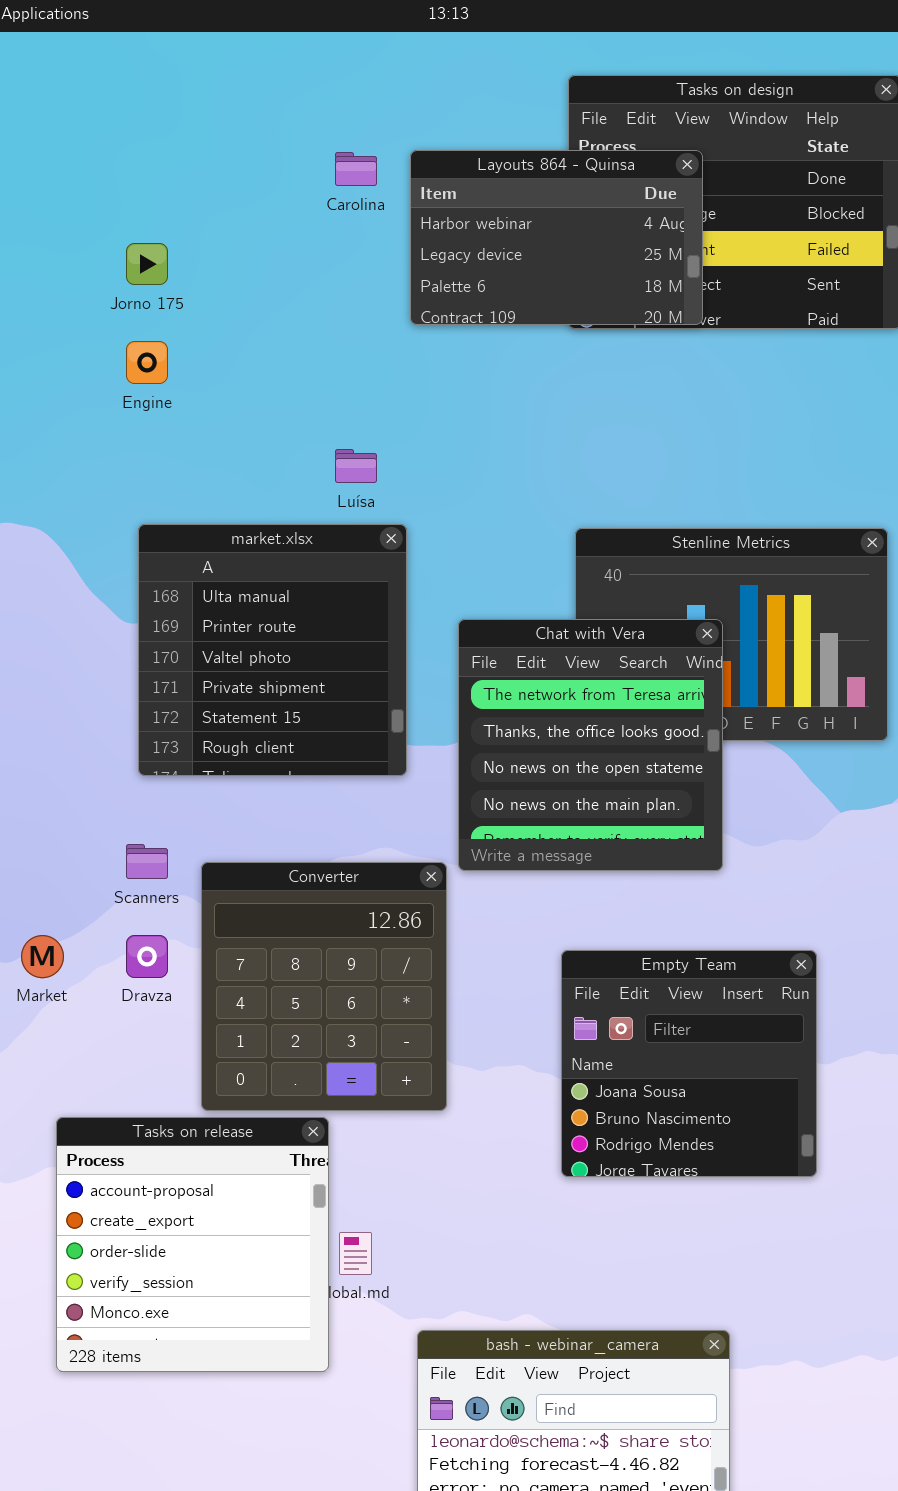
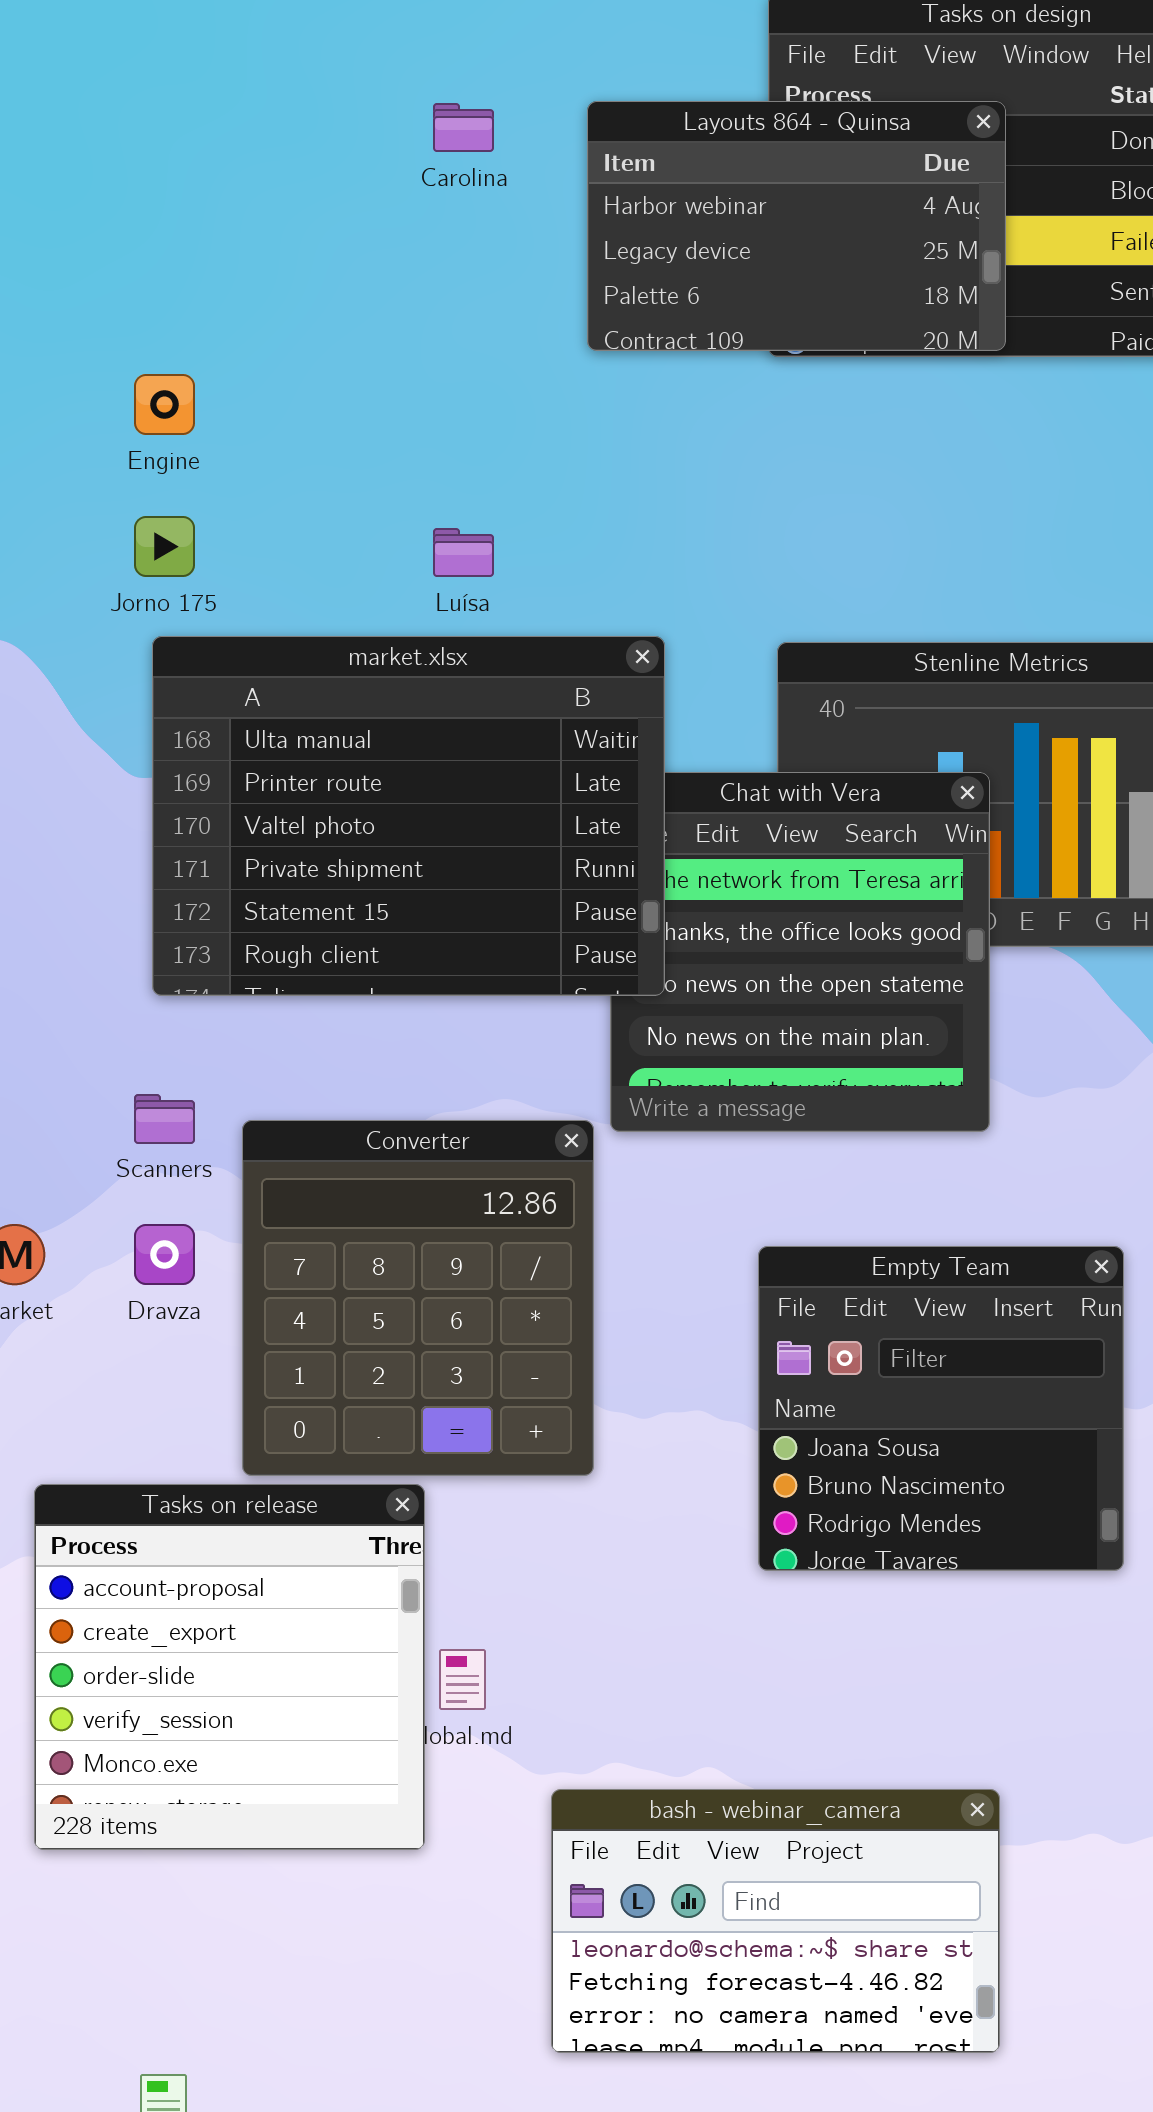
Layouts 864 - Quinsa: [410,150,703,325] -> [587,101,1006,351], moved
Jorno 175: [126,243,168,285] -> [134,516,195,577], moved
market.xlsx: [138,524,407,776] -> [152,636,665,996], resized

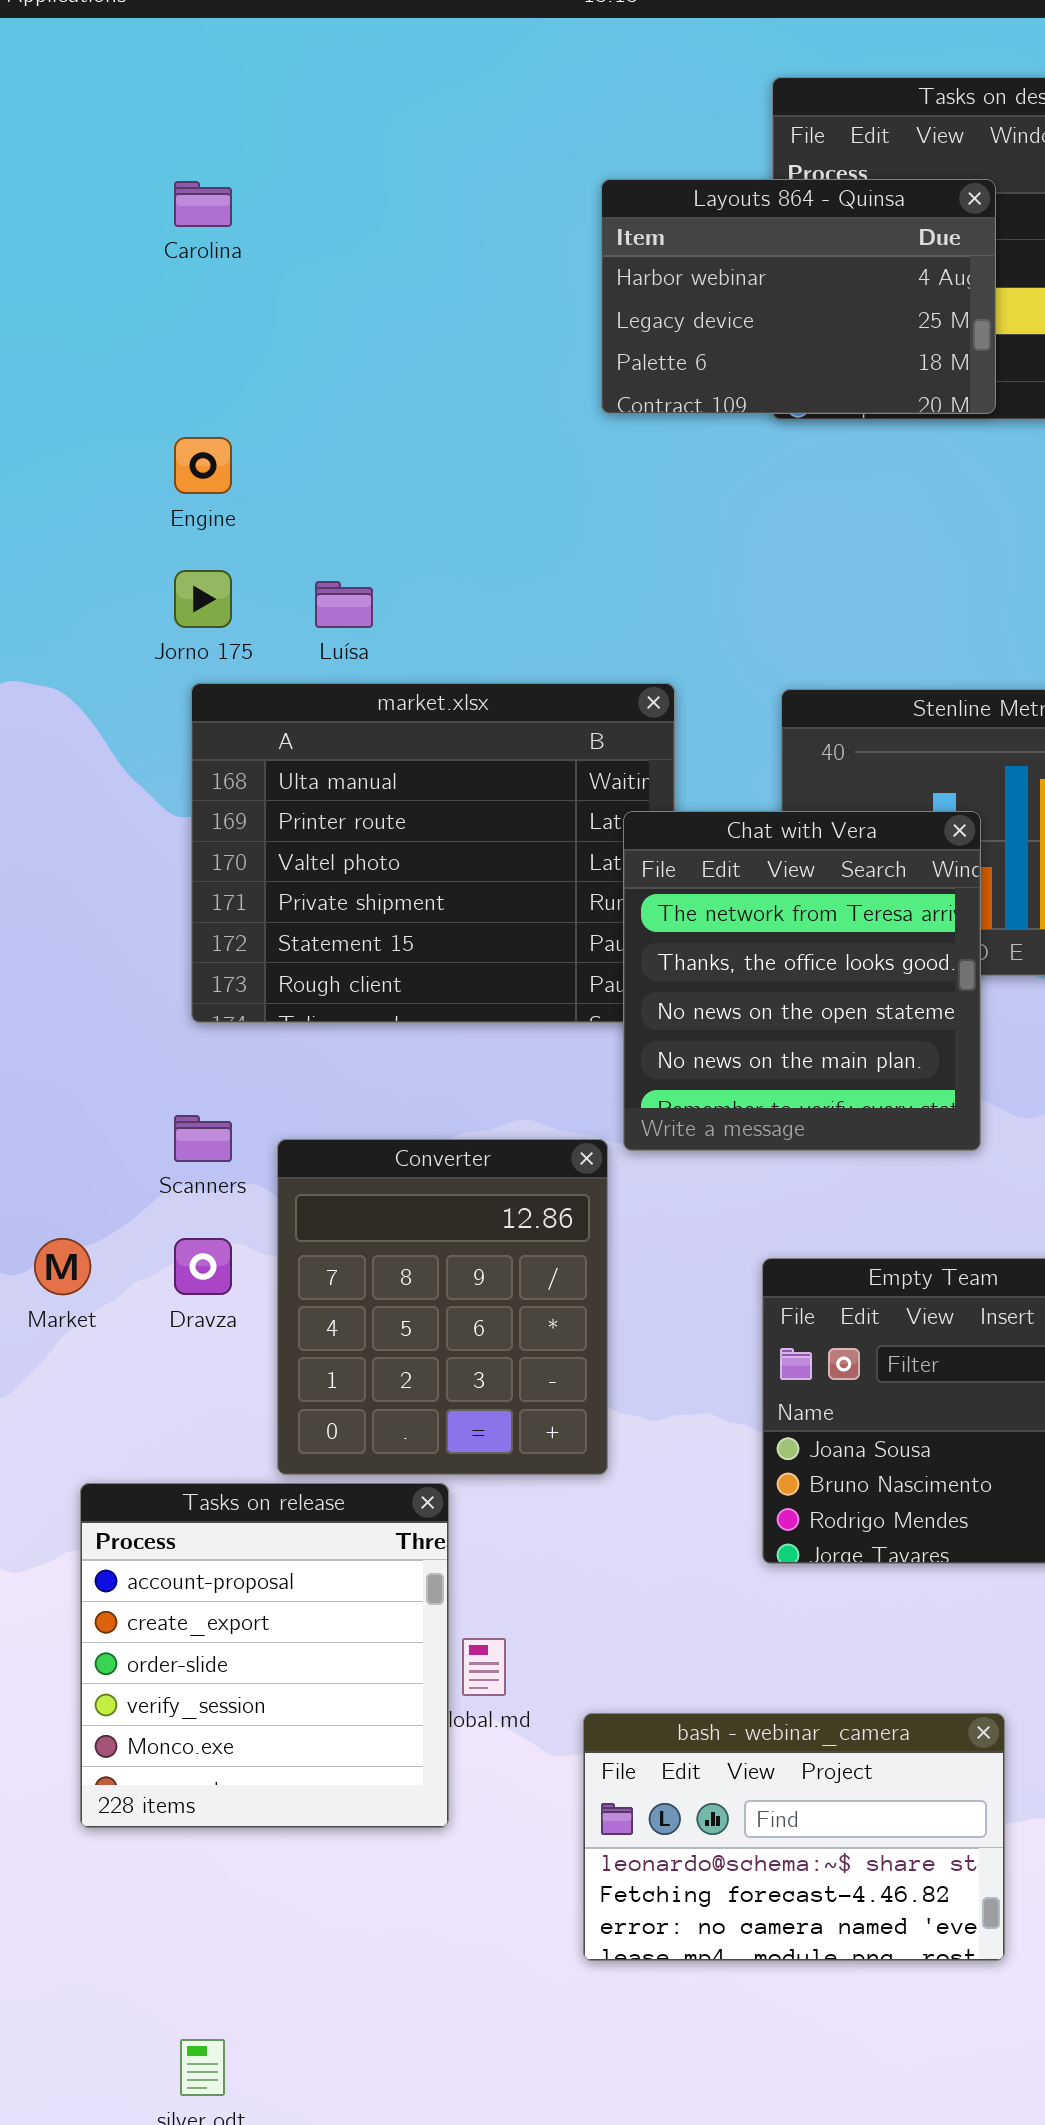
Carolina: [433,103,494,152] -> [174,181,232,227], moved
Luísa: [433,528,494,577] -> [315,581,373,628], moved
Chat with Vera: [610,772,990,1132] -> [623,811,981,1151], raised
bash - webinar_camera: [551,1789,1000,2053] -> [583,1713,1005,1961], moved

